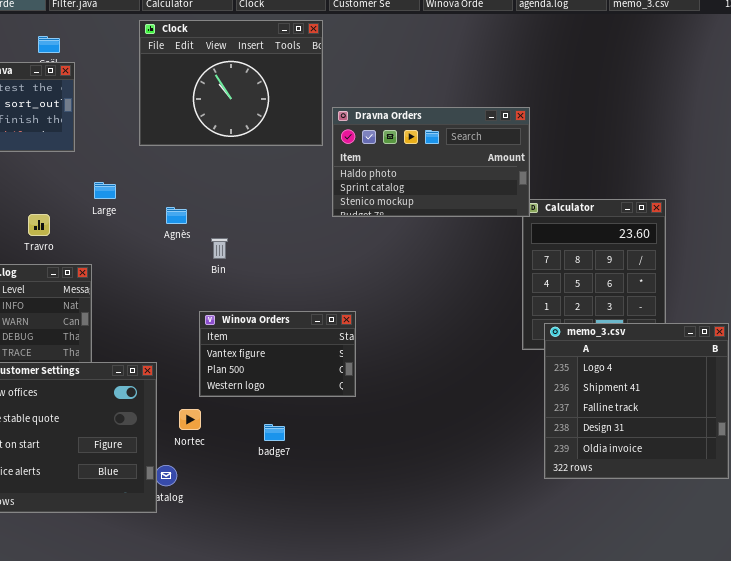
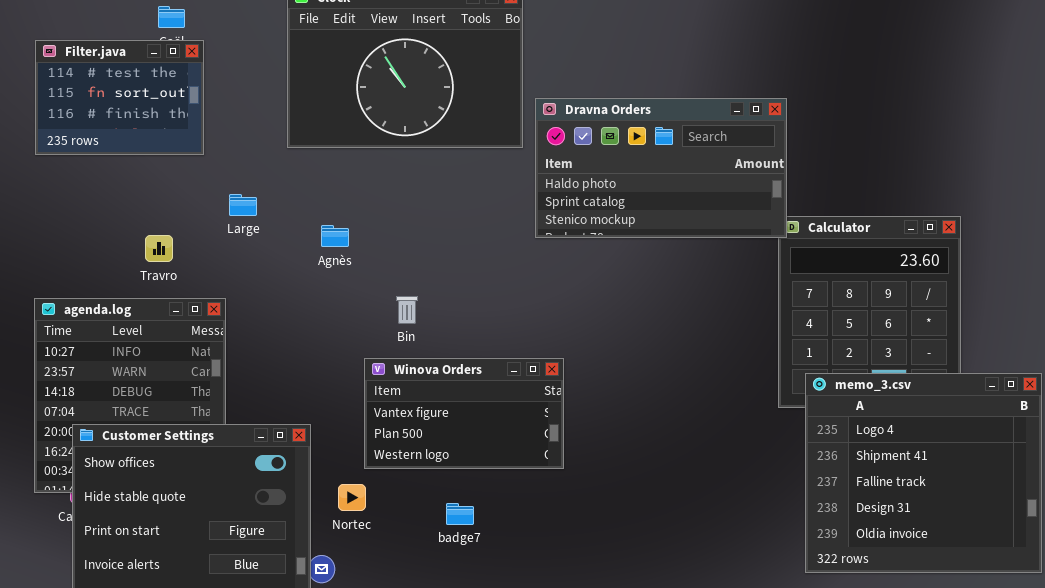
Bin: [211,238,228,259] -> [396,296,418,324], moved

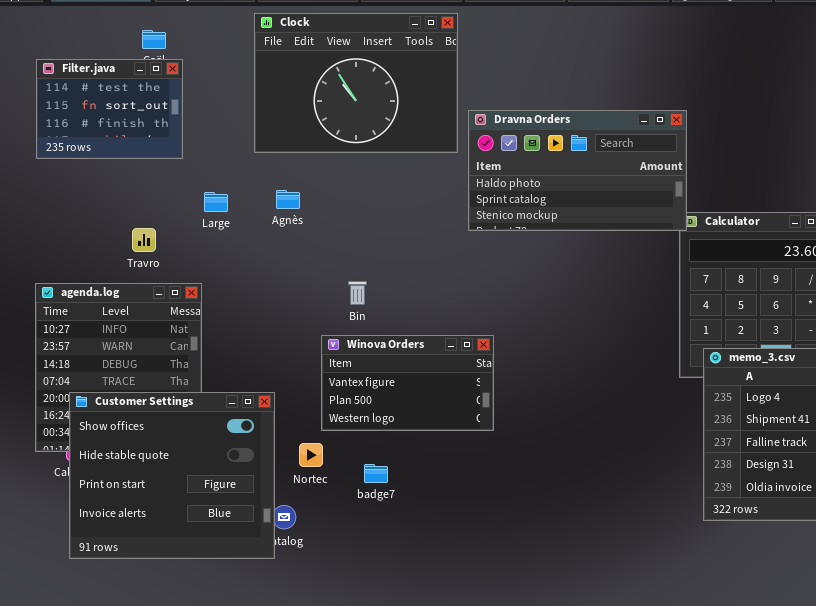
Agnès: [321,225,349,247] -> [276,190,300,209], moved
badge7: [446,503,474,525] -> [364,464,388,483], moved

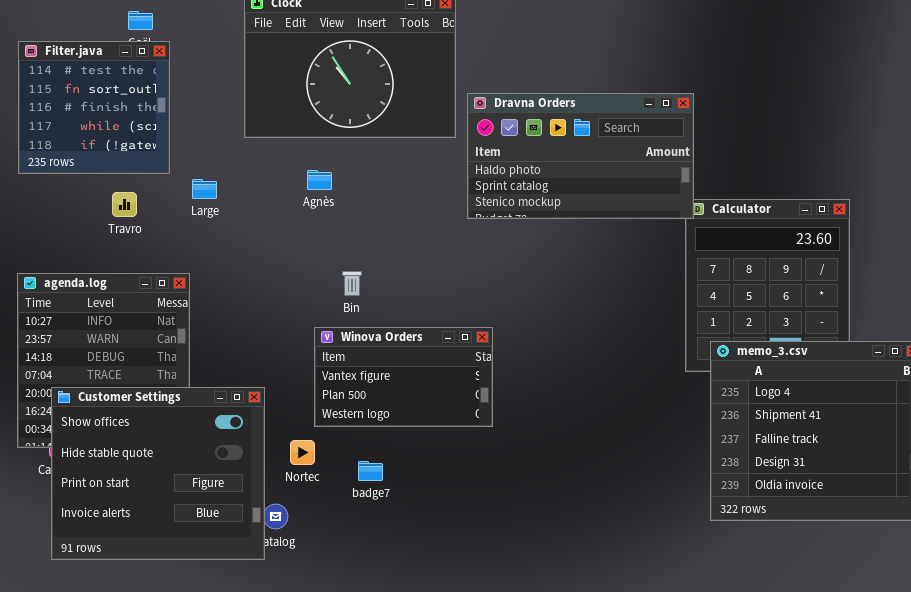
Filter.java: [36,59,183,159] -> [18,41,170,174], resized
Agnès: [276,190,300,209] -> [307,170,332,190], moved
Travro: [132,228,156,252] -> [112,192,137,217], moved

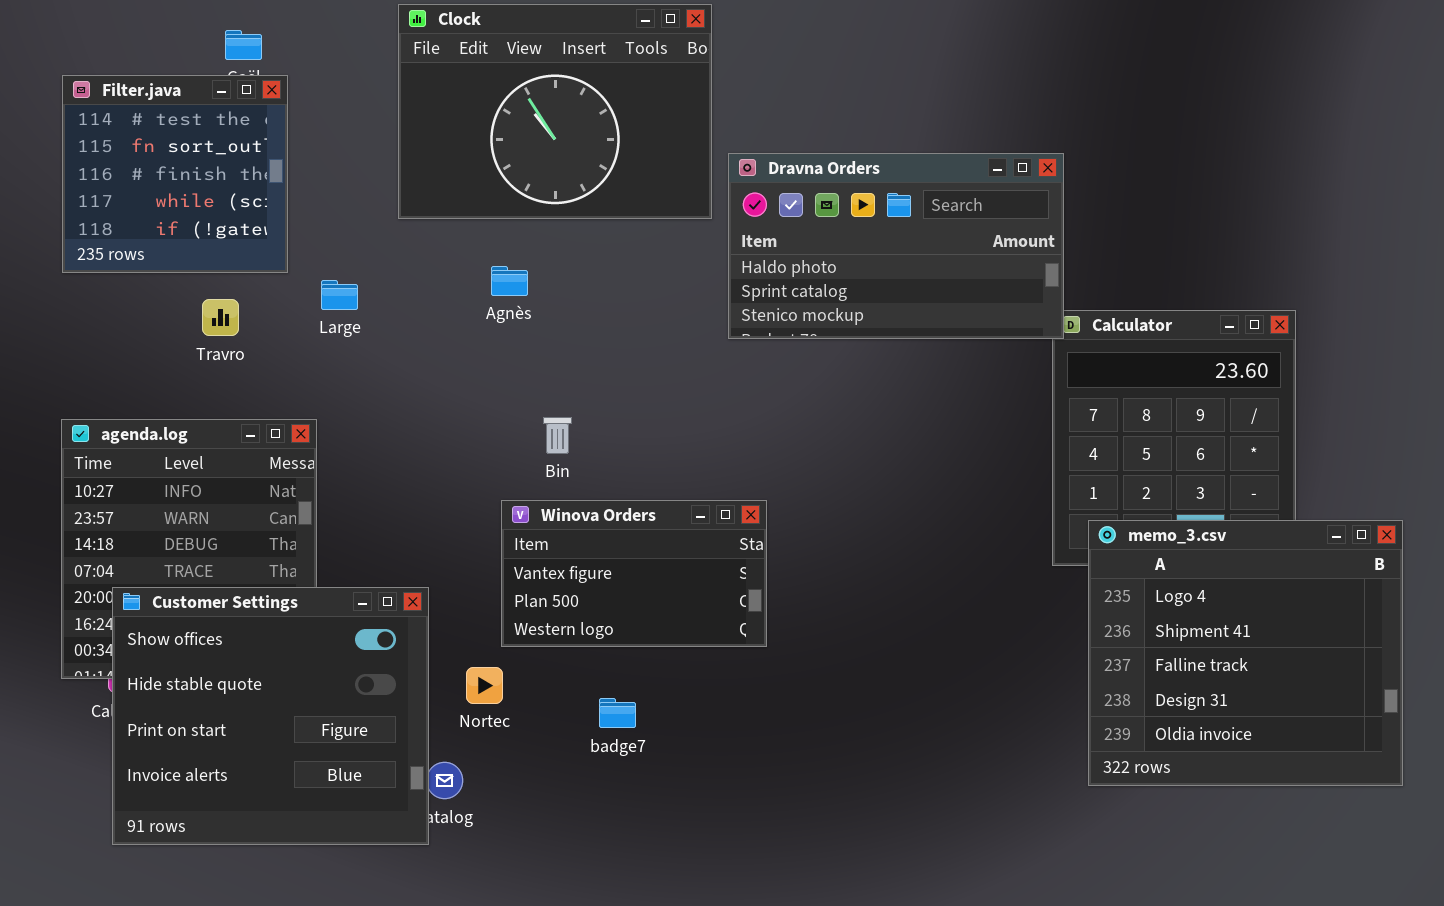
badge7: [358,461,383,481] -> [599,698,636,728], moved

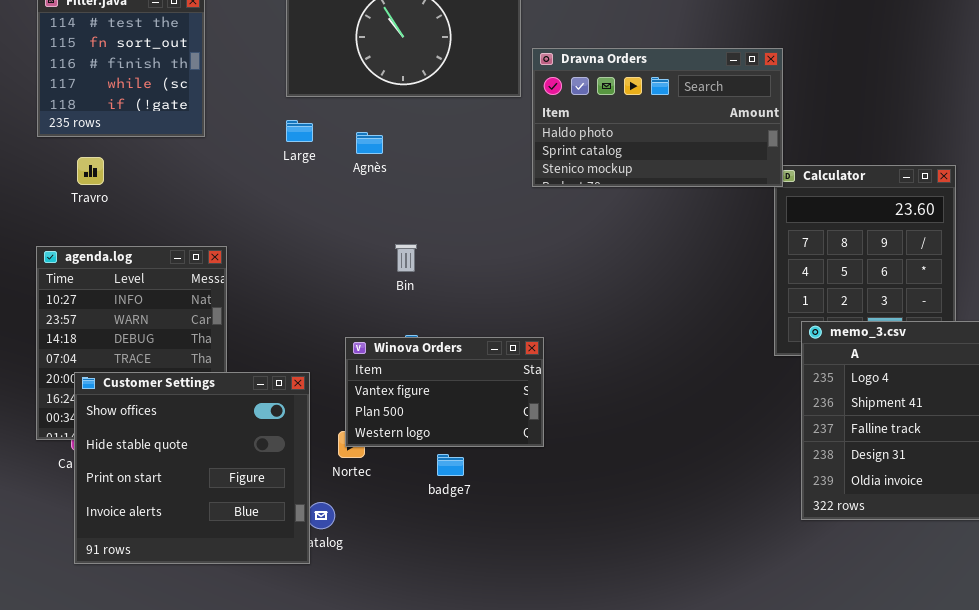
Large: [321,280,358,310] -> [286,120,313,142], moved
Travro: [202,299,239,336] -> [77,157,104,185], moved
Winova Orders: [501,500,767,647] -> [345,337,544,447], moved

